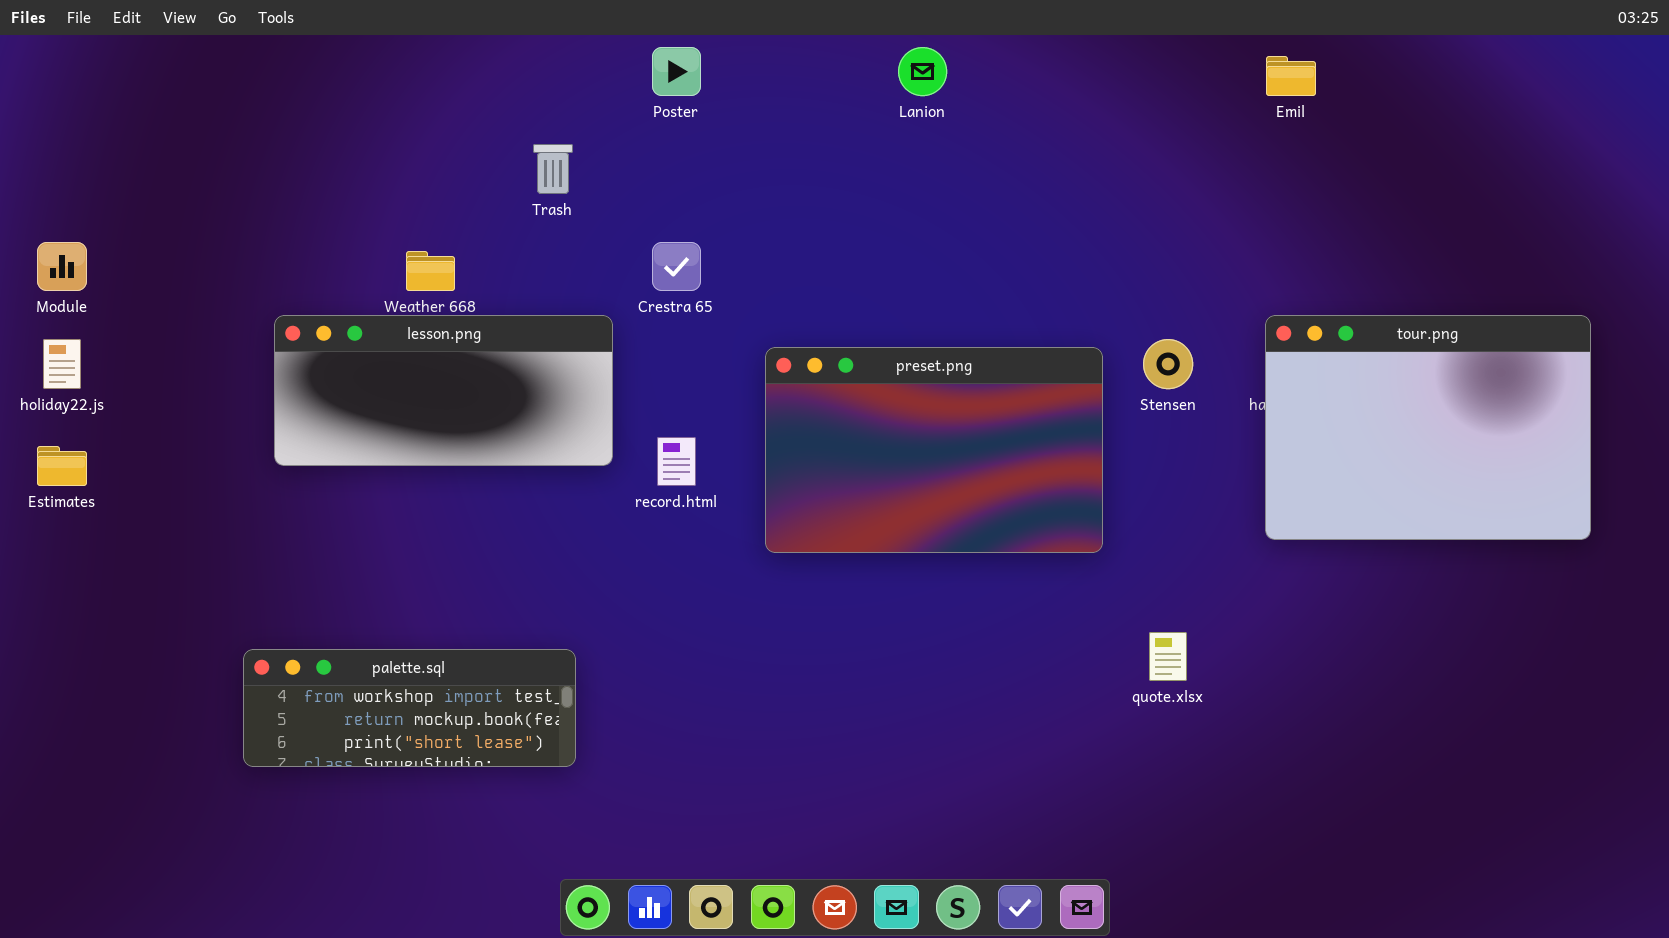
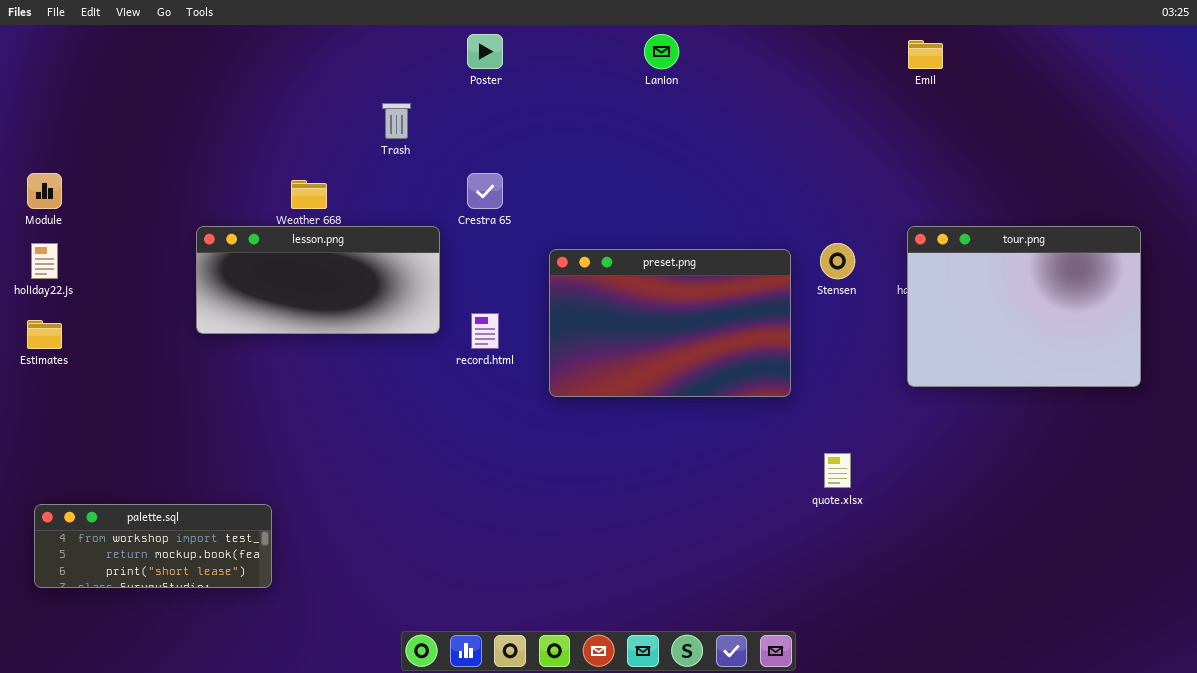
palette.sql: [243,649,576,767] -> [34,504,272,588], moved

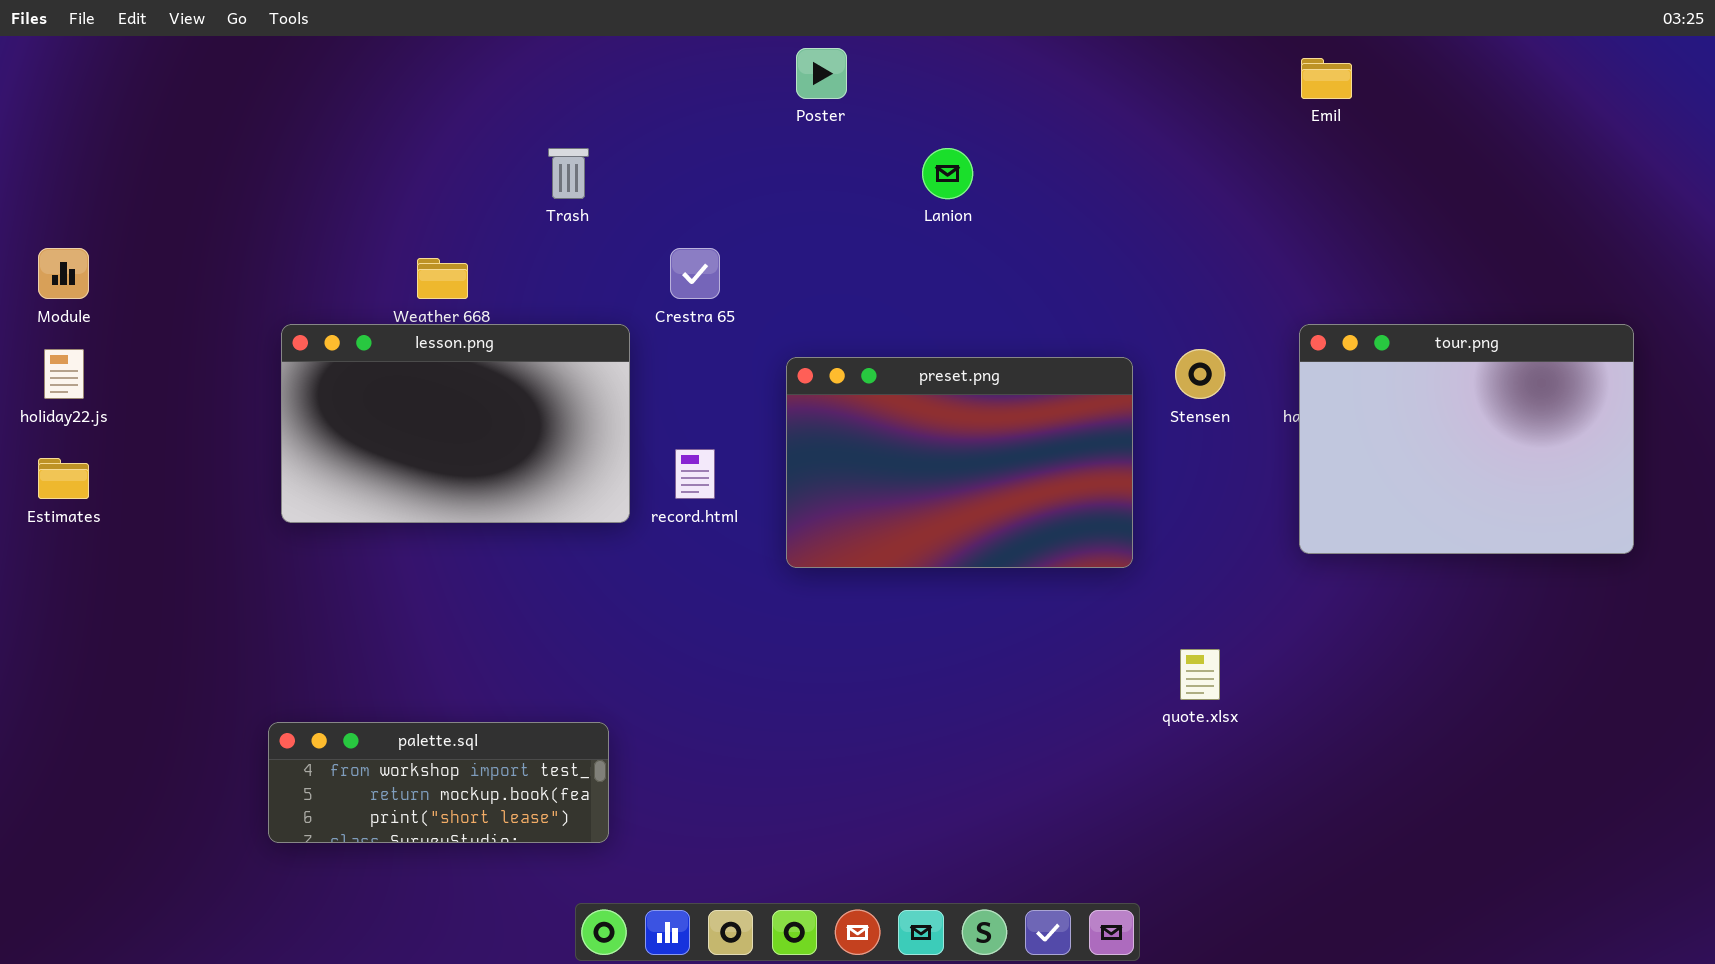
Poster: [467,34,503,69] -> [796,48,847,99], moved
Lanion: [644,34,679,69] -> [922,148,973,199], moved
lesson.png: [196,226,440,334] -> [281,324,630,523], resized
palette.sql: [34,504,272,588] -> [268,722,609,843], moved

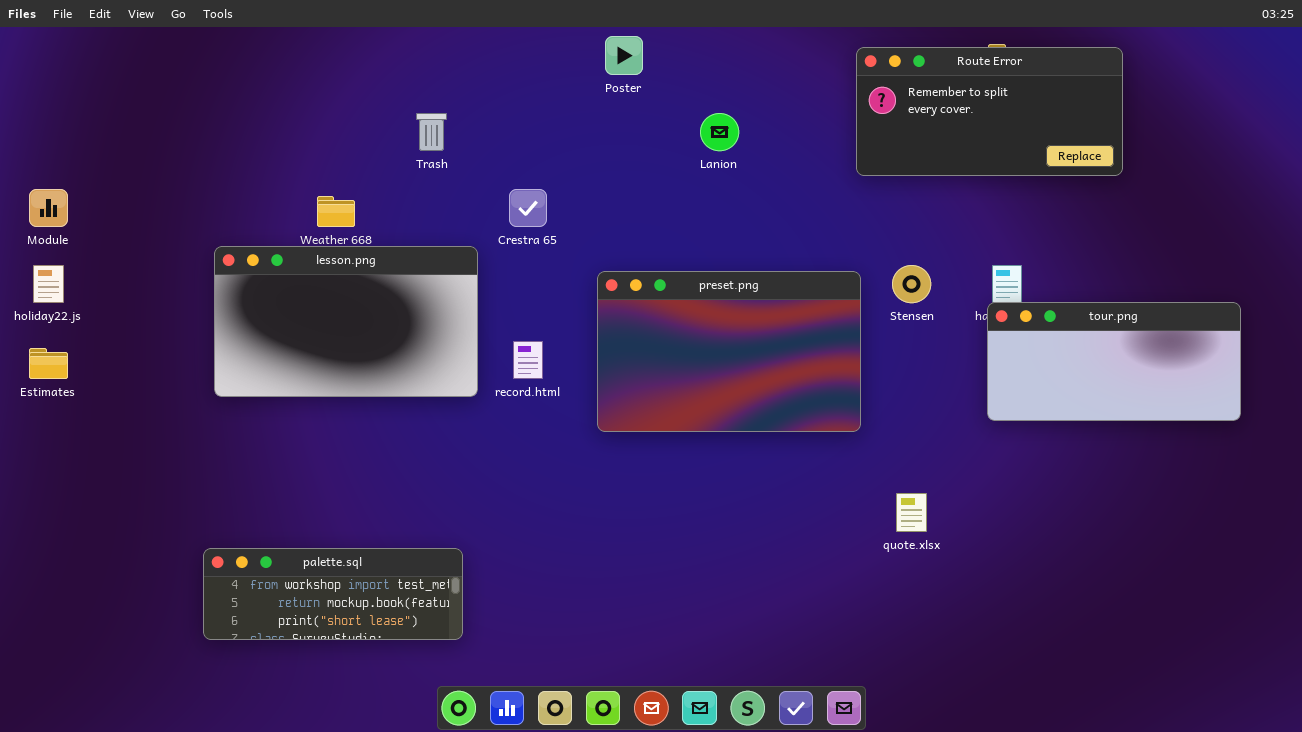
Route Error: none -> [856,47,1123,176], opened
tour.png: [1299,324,1634,554] -> [987,302,1241,421], resized

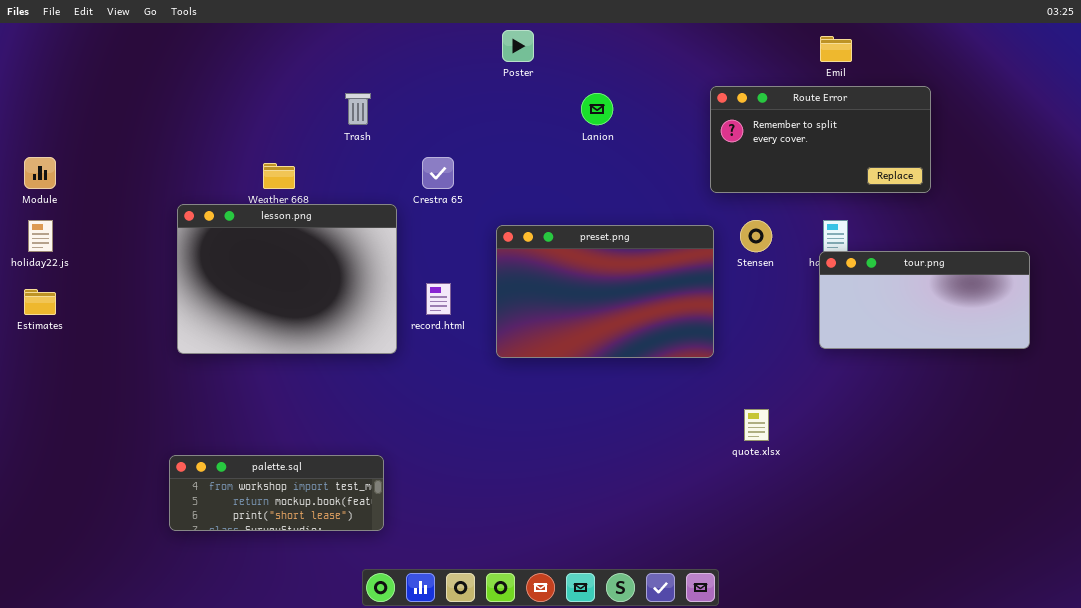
Route Error: [856,47,1123,176] -> [710,86,931,193], moved
lesson.png: [214,246,478,397] -> [177,204,397,354], resized

